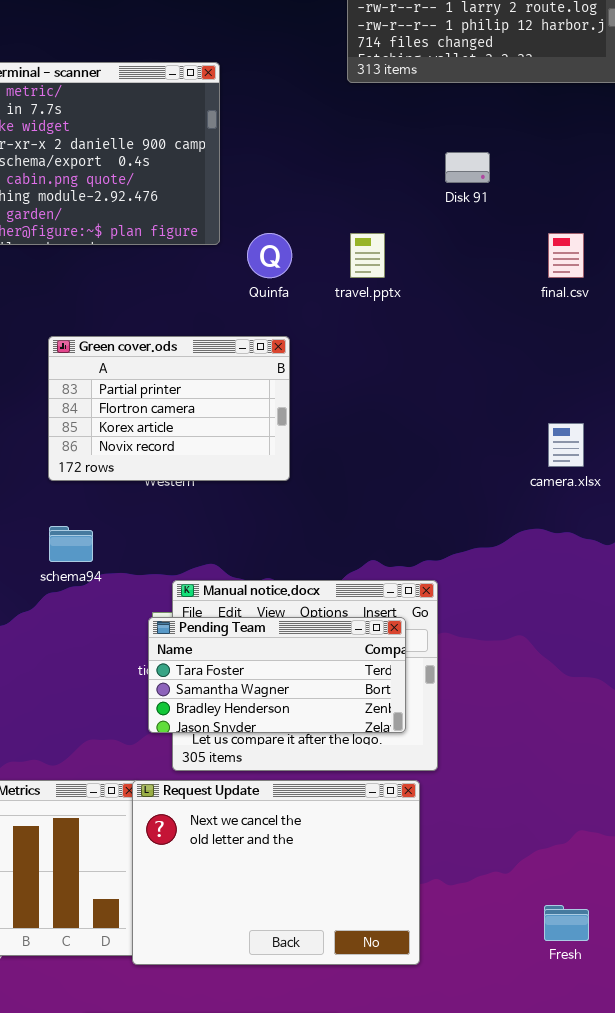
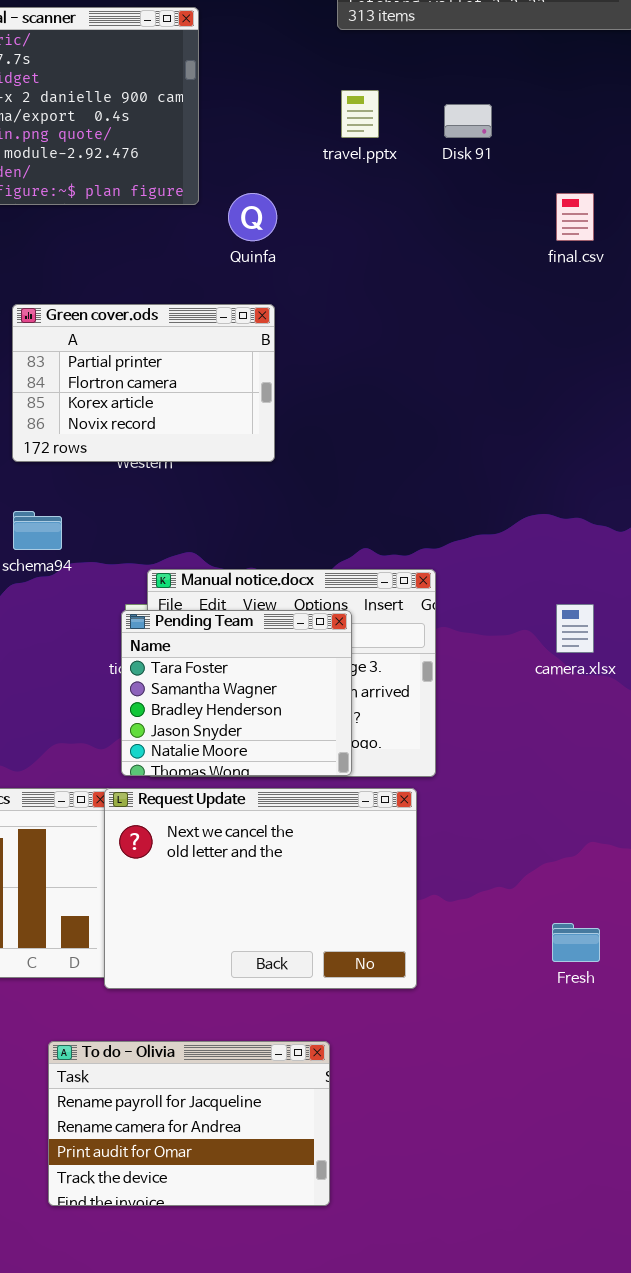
travel.pptx: [350,233,385,278] -> [341,90,379,138], moved
camera.xlsx: [548,423,584,467] -> [556,604,594,653], moved
Pending Team: [148,617,406,733] -> [121,610,352,776], resized

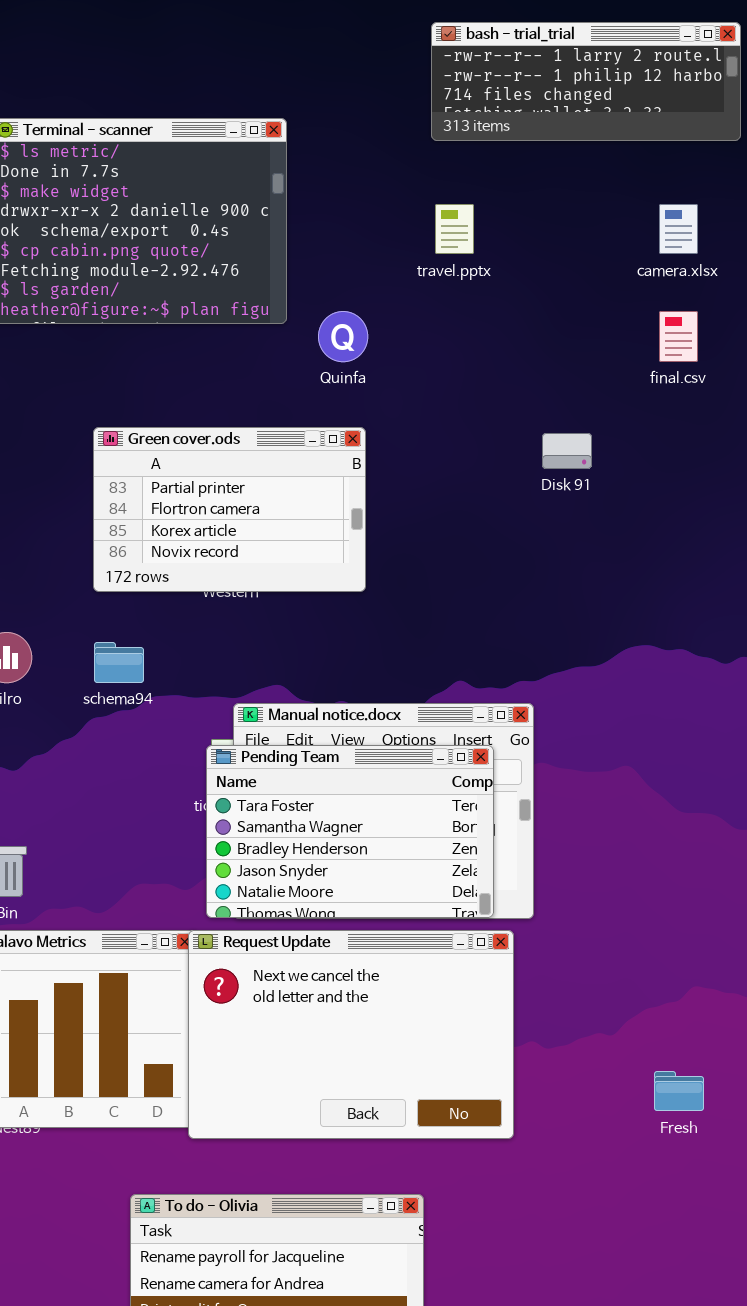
Disk 91: [444,104,492,138] -> [542,433,592,469], moved
camera.xlsx: [556,604,594,653] -> [659,204,698,254], moved
Pending Team: [121,610,352,776] -> [206,745,494,918], resized

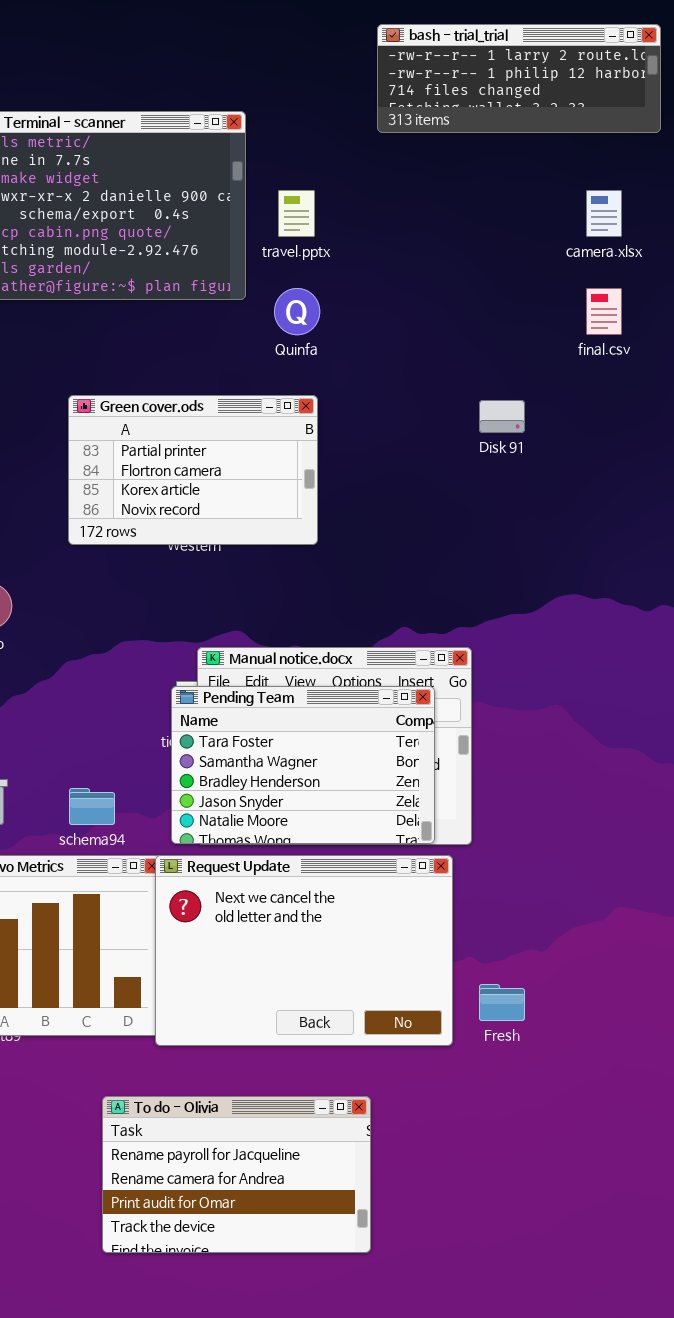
travel.pptx: [435,204,474,254] -> [278,190,315,237], moved
schema94: [94,642,144,683] -> [69,788,115,825], moved
Fresh: [654,1071,704,1111] -> [479,984,525,1021], moved

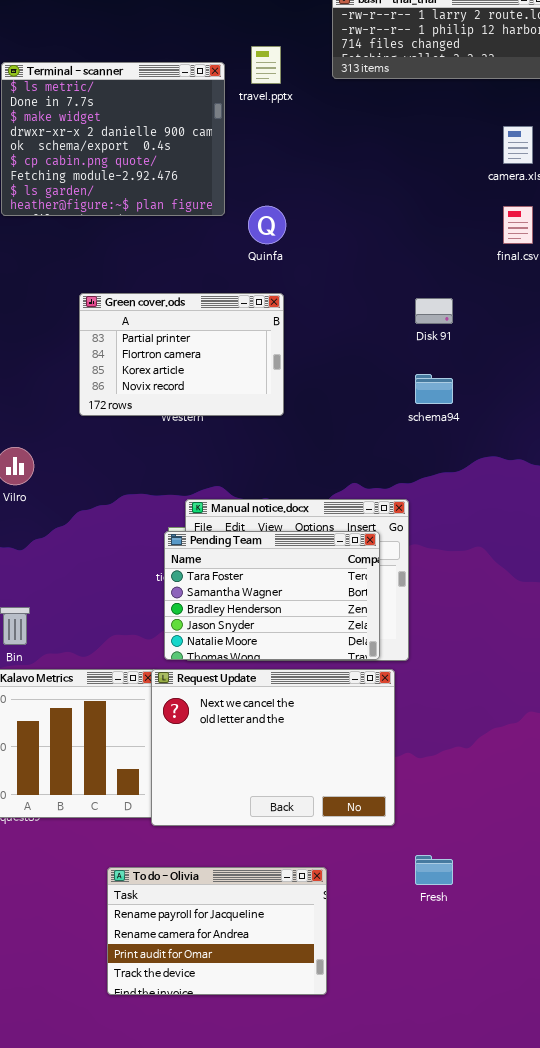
travel.pptx: [278,190,315,237] -> [251,46,281,84], moved
schema94: [69,788,115,825] -> [415,374,453,404], moved
Fresh: [479,984,525,1021] -> [415,855,453,885], moved

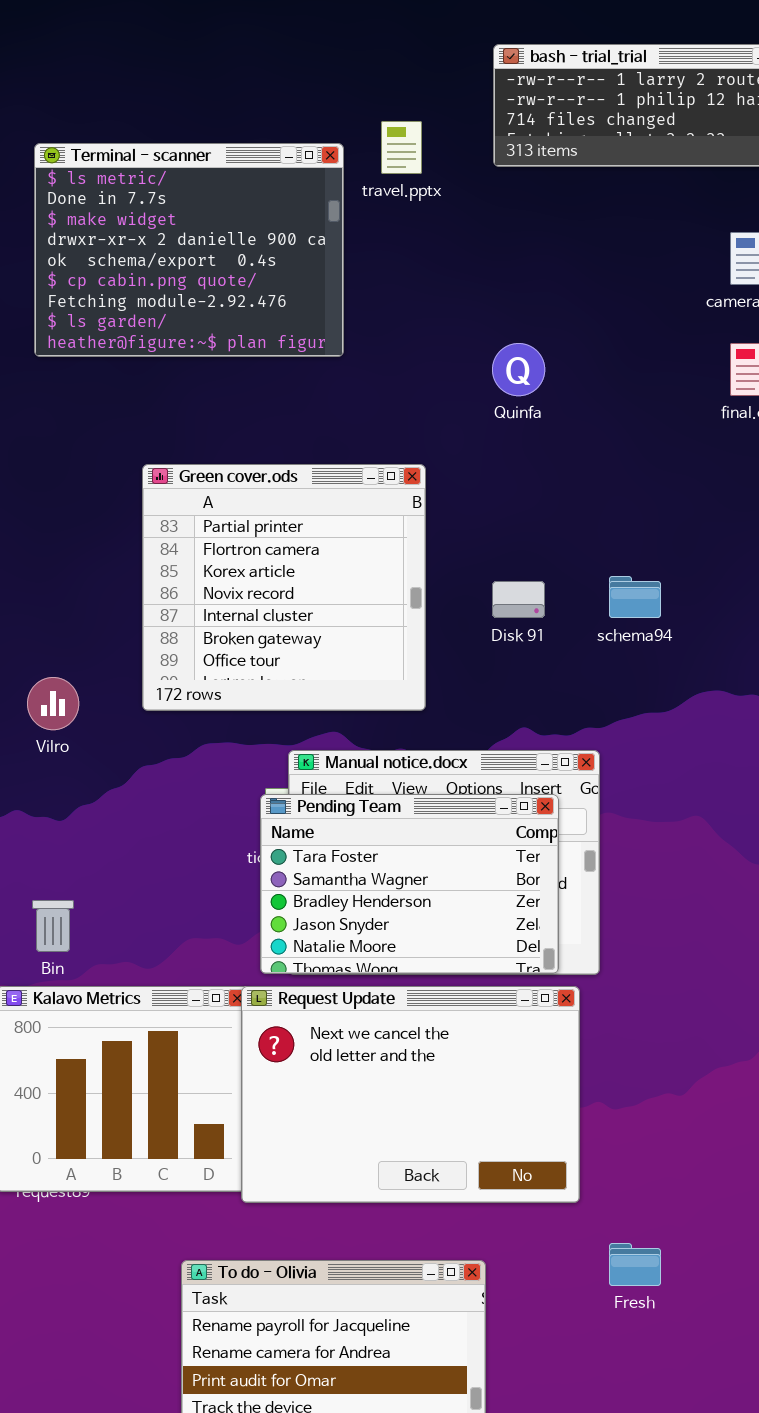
Quinfa: [248,206,286,244] -> [492,343,545,396], moved
Green cover.ods: [79,293,284,416] -> [142,464,426,711], resized
Disk 91: [415,298,453,324] -> [492,581,545,618], moved

